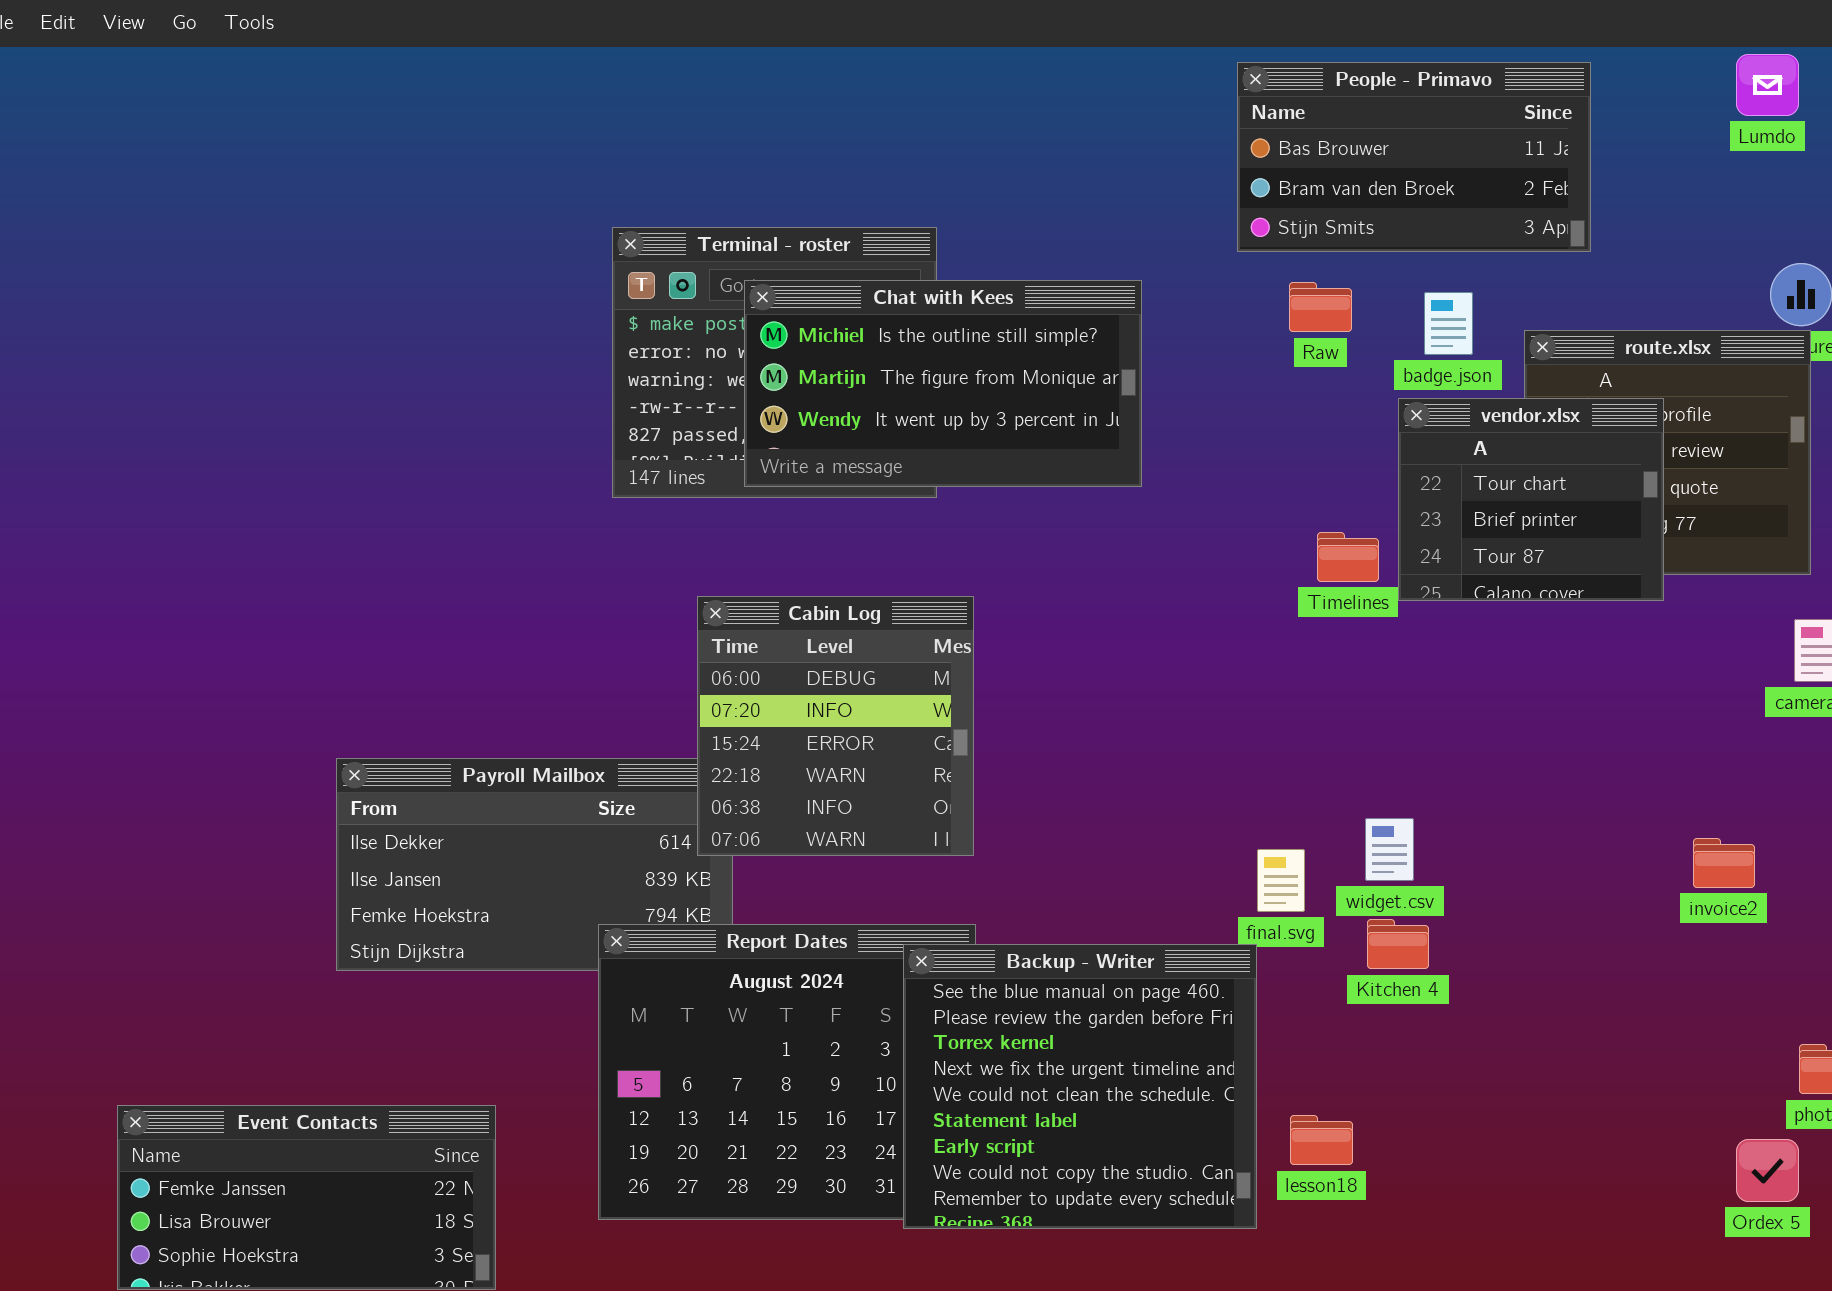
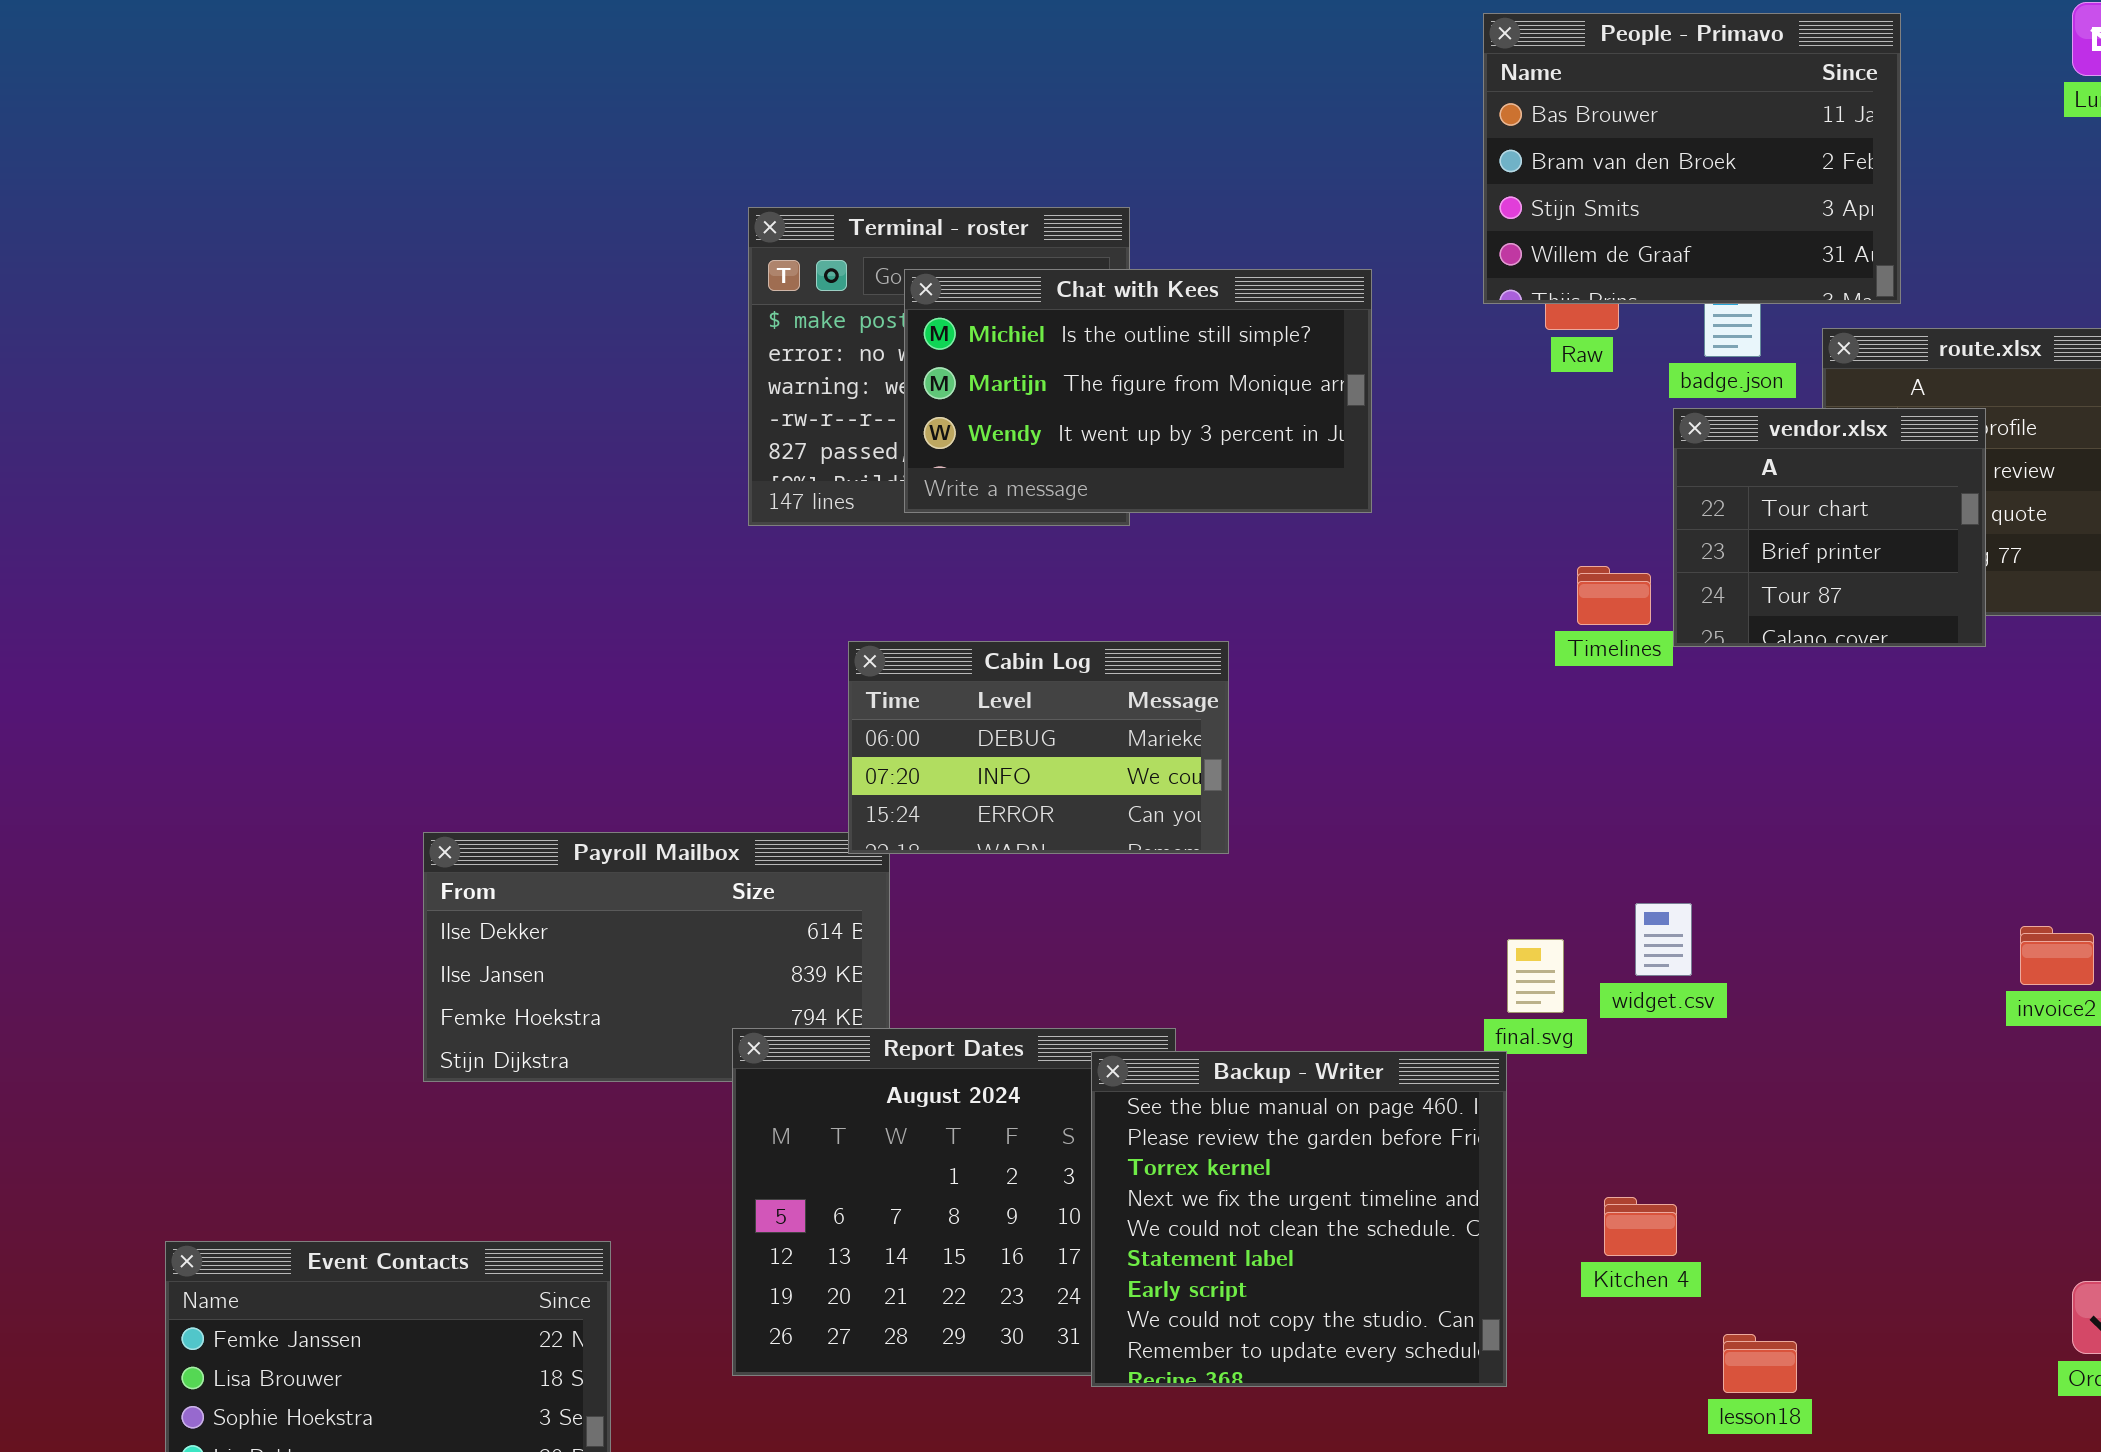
People - Primavo: [1237,62,1591,252] -> [1483,13,1901,304], resized
Cabin Log: [697,596,974,856] -> [848,641,1229,854], resized
Kitchen 4: [1367,919,1429,969] -> [1604,1197,1677,1256], moved
lesson18: [1290,1115,1353,1165] -> [1723,1334,1797,1393], moved

